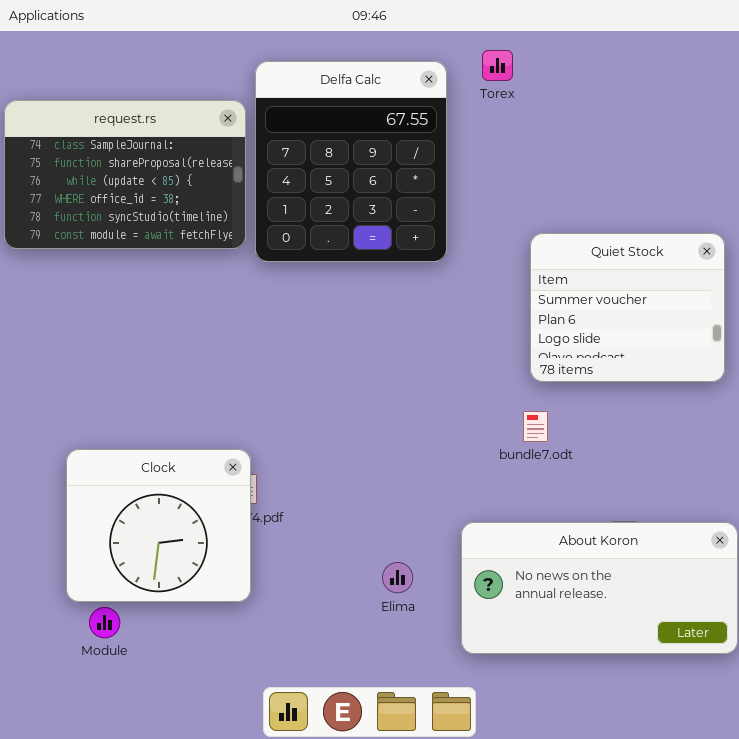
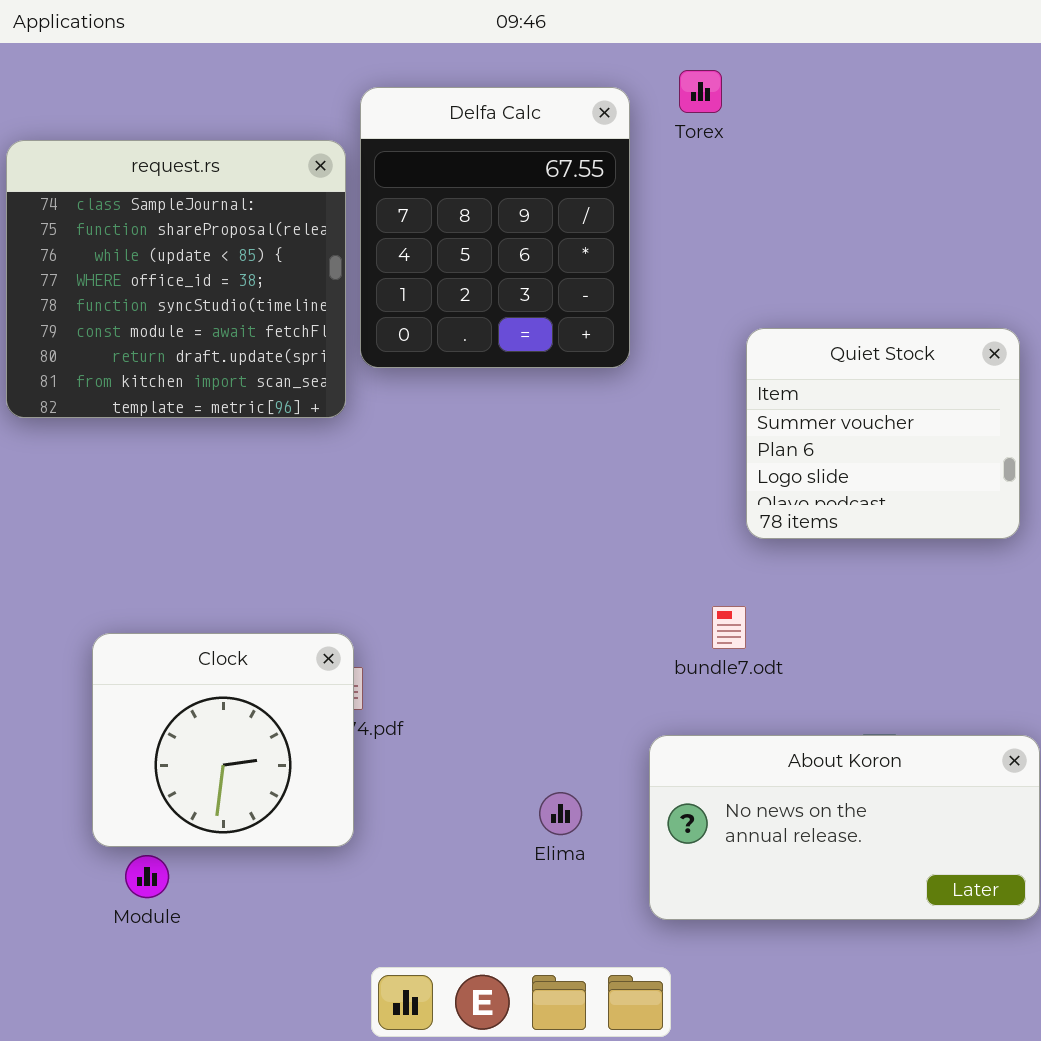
request.rs: [4,100,246,249] -> [6,140,346,418], resized
bundle7.odt: [523,411,548,442] -> [712,606,746,649], moved

